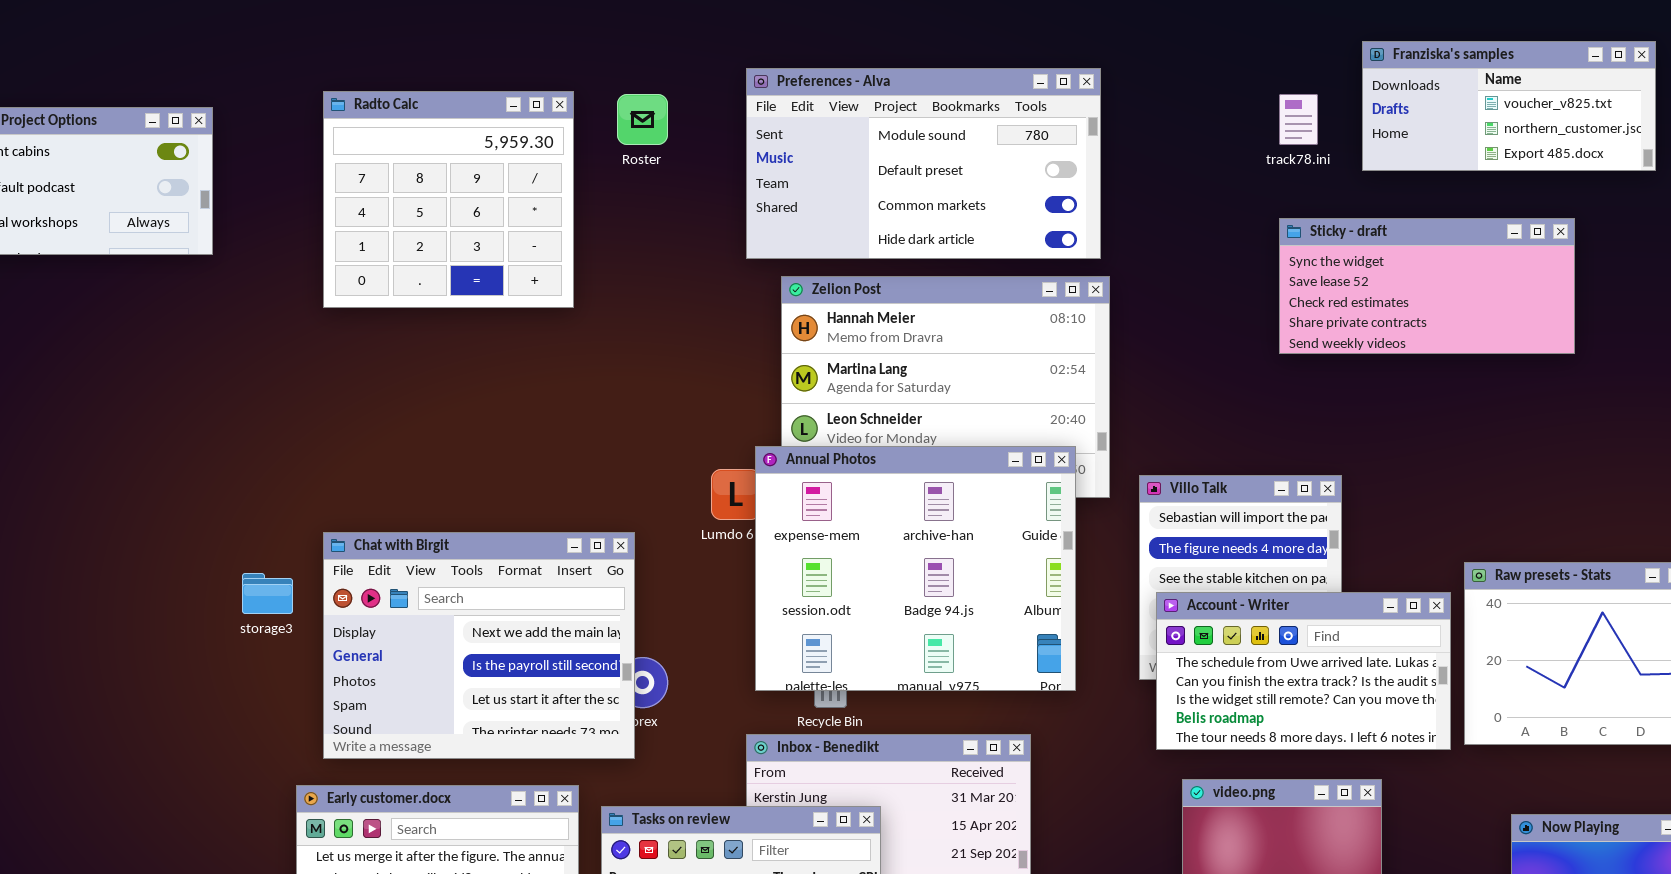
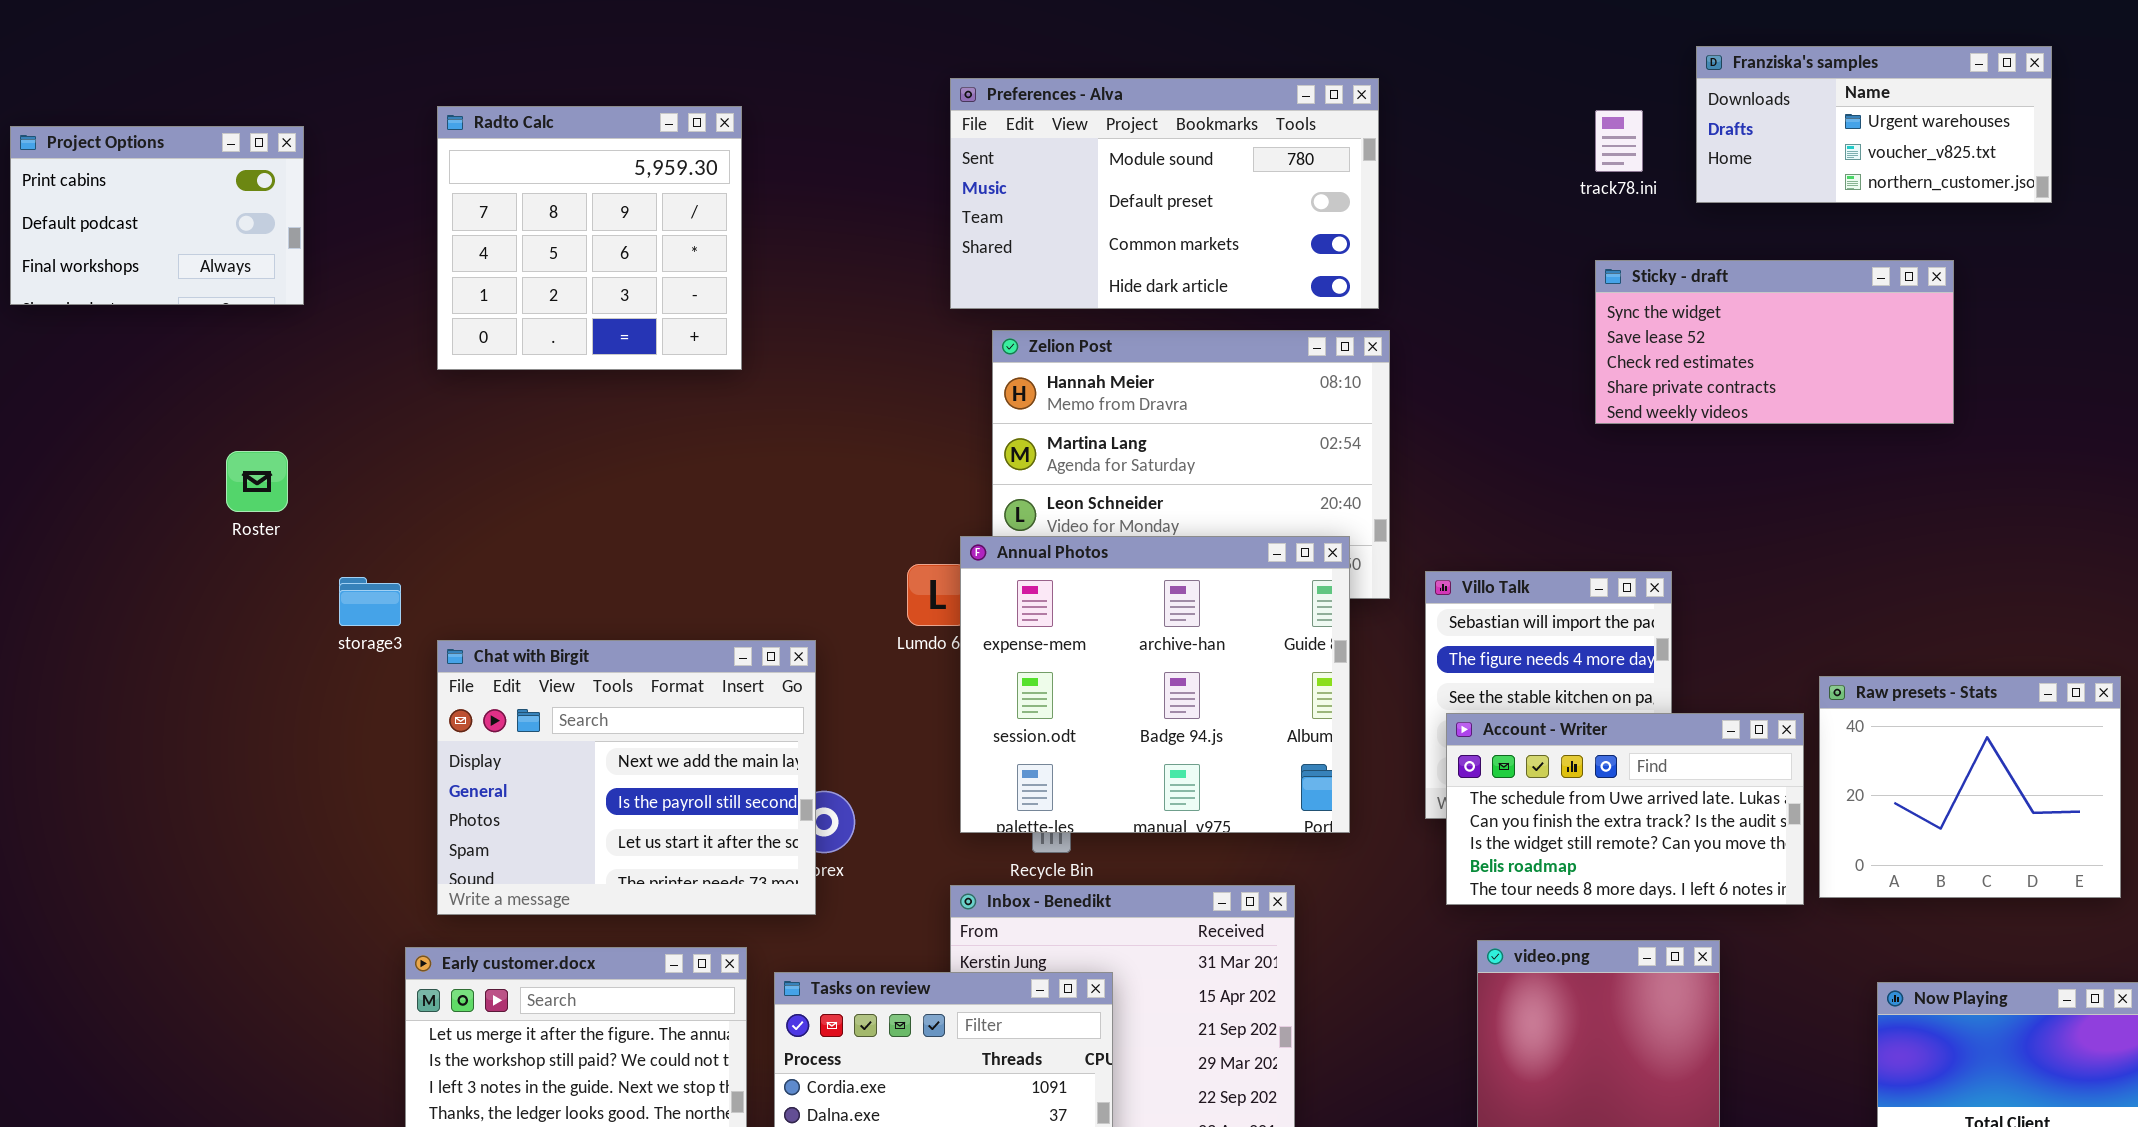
Franziska's samples: [1362,41,1656,171] -> [1696,46,2052,203], scrolled up 1 row
Roster: [617,94,668,145] -> [226,451,288,512], moved
storage3: [242,573,293,614] -> [339,577,401,626], moved

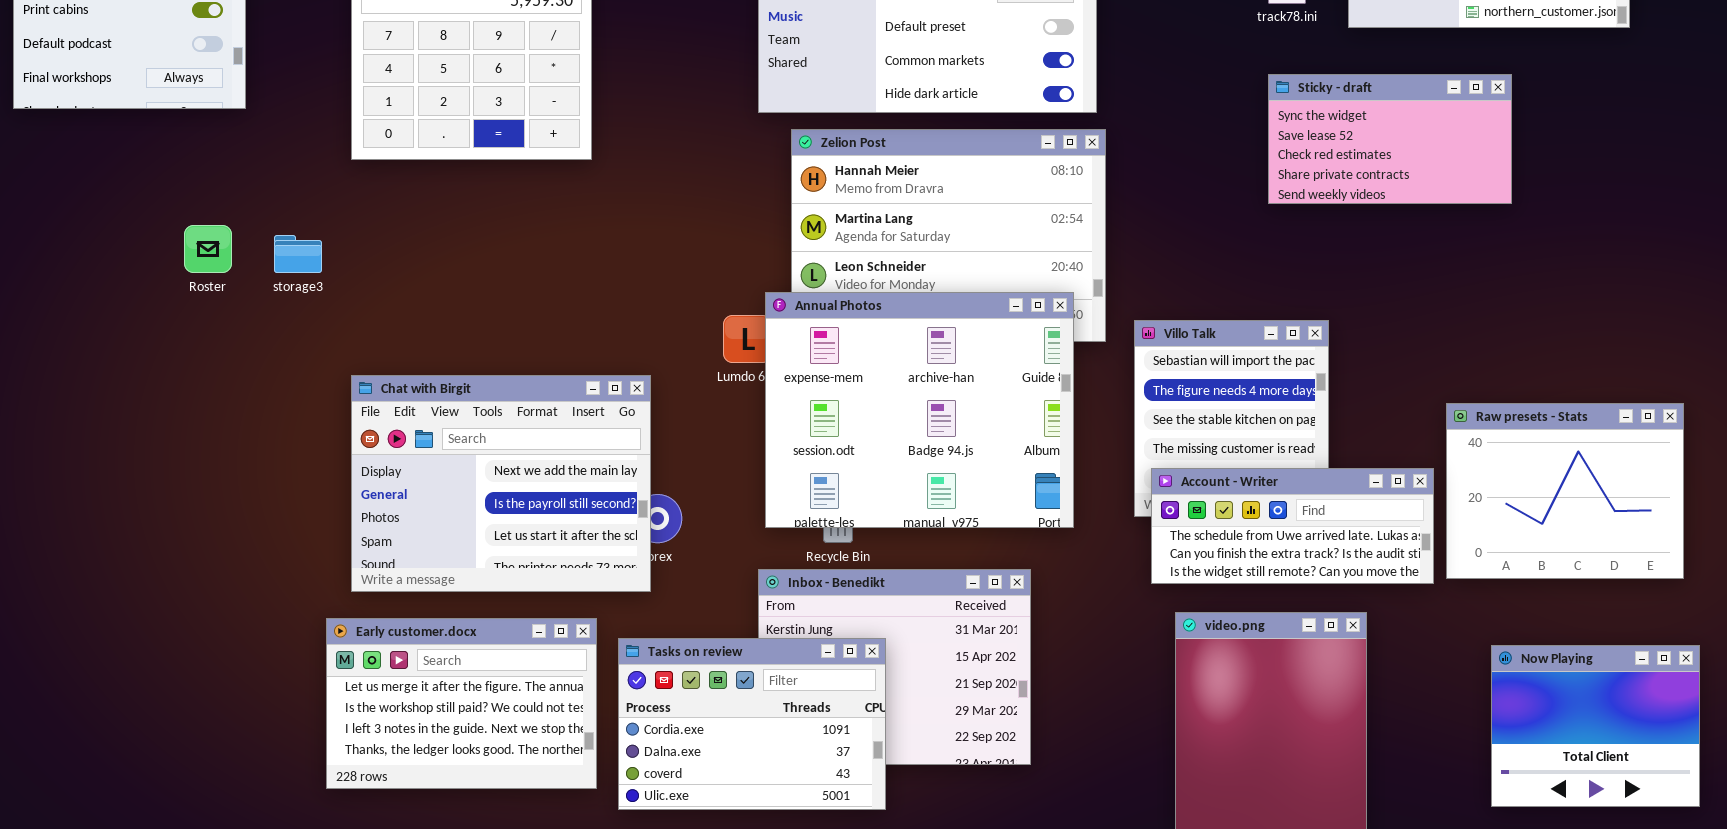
Sticky - draft: [1595,260,1954,424] -> [1268,74,1512,204], resized
storage3: [339,577,401,626] -> [274,235,322,273], moved
Account - Writer: [1446,713,1804,905] -> [1151,468,1434,584], resized

